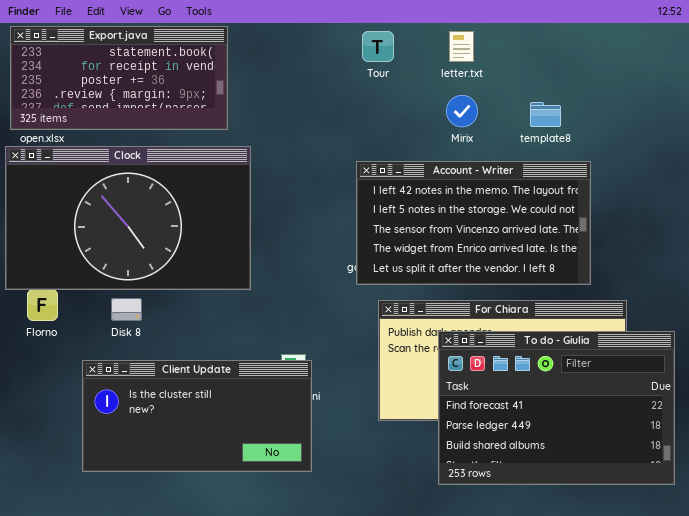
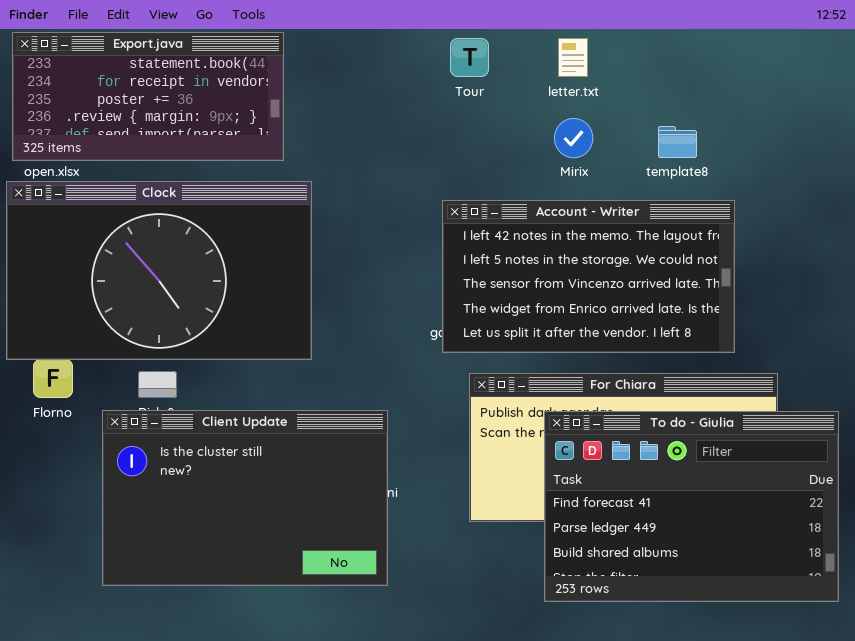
Client Update: [82,360,312,472] -> [102,410,388,586], resized

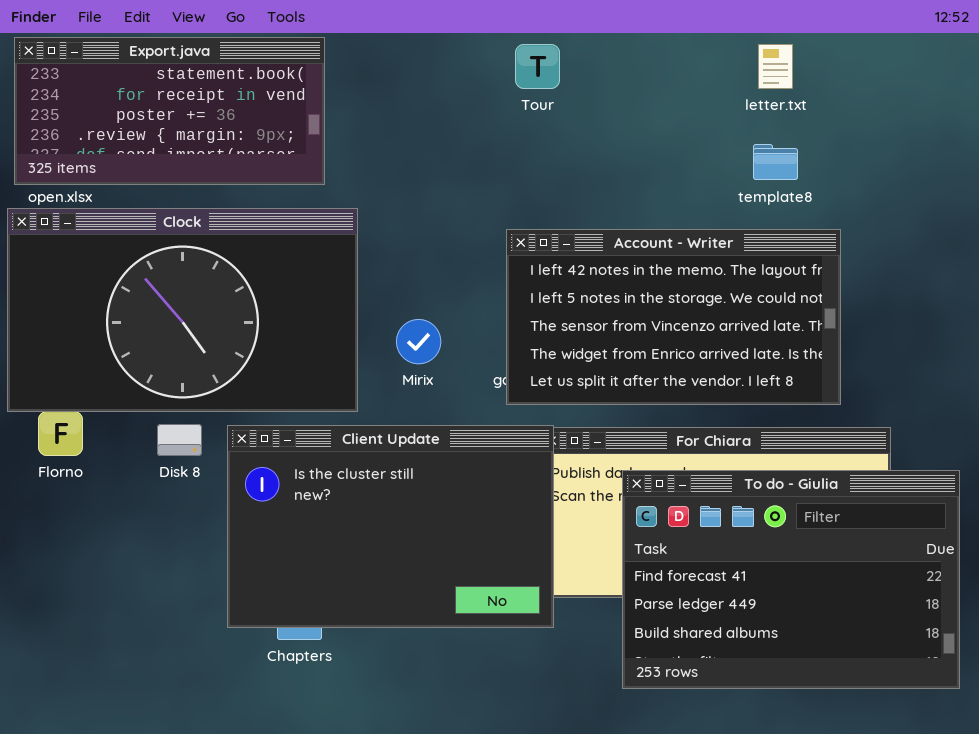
letter.txt: [558,38,588,77] -> [758,44,793,89], moved
Mirix: [554,118,593,158] -> [396,319,441,364], moved
Client Update: [102,410,388,586] -> [227,425,554,628], moved

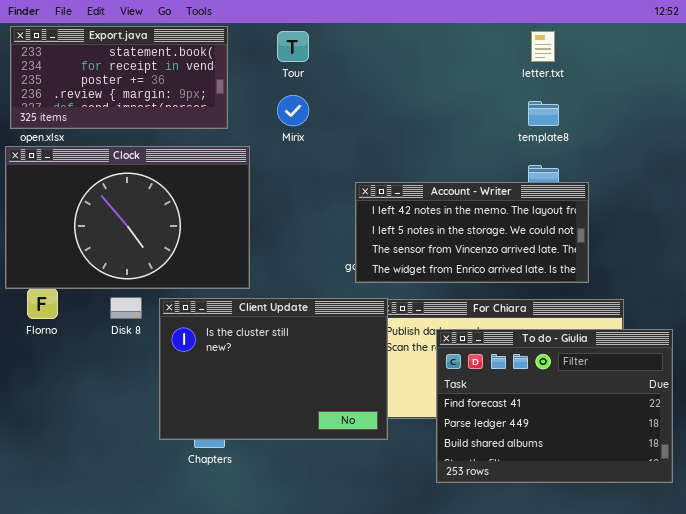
Tour: [515,44,560,89] -> [277,31,309,62], moved
Account - Writer: [506,229,841,405] -> [355,182,589,283], resized
Mirix: [396,319,441,364] -> [277,95,309,126], moved

